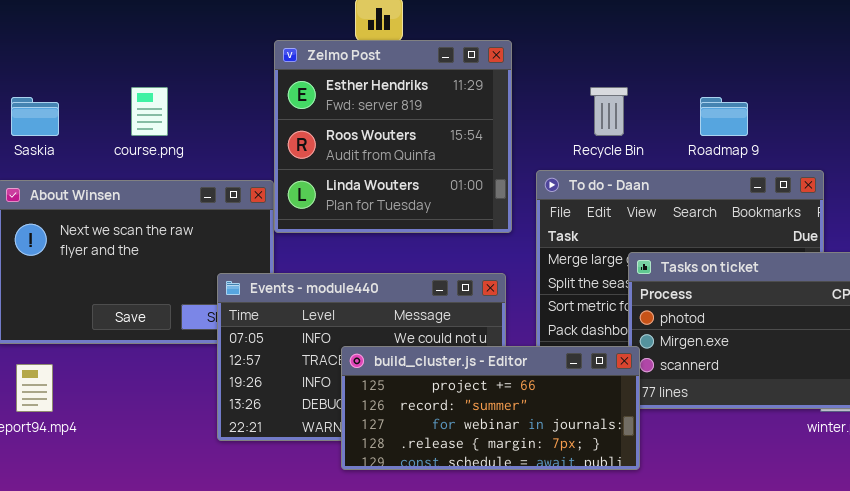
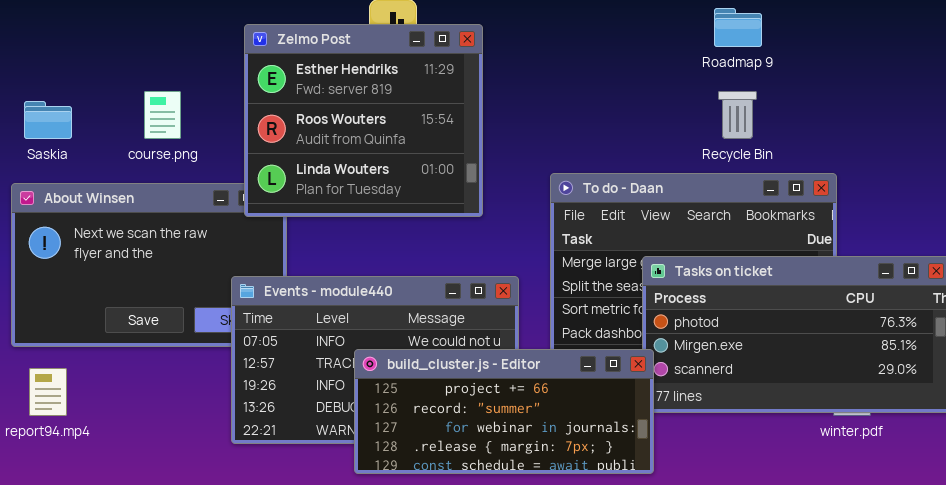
Zelmo Post: [274,40,512,233] -> [244,24,483,217], moved
Recycle Bin: [590,87,628,136] -> [718,91,757,139], moved
Roadmap 9: [700,97,748,136] -> [714,8,762,47], moved

